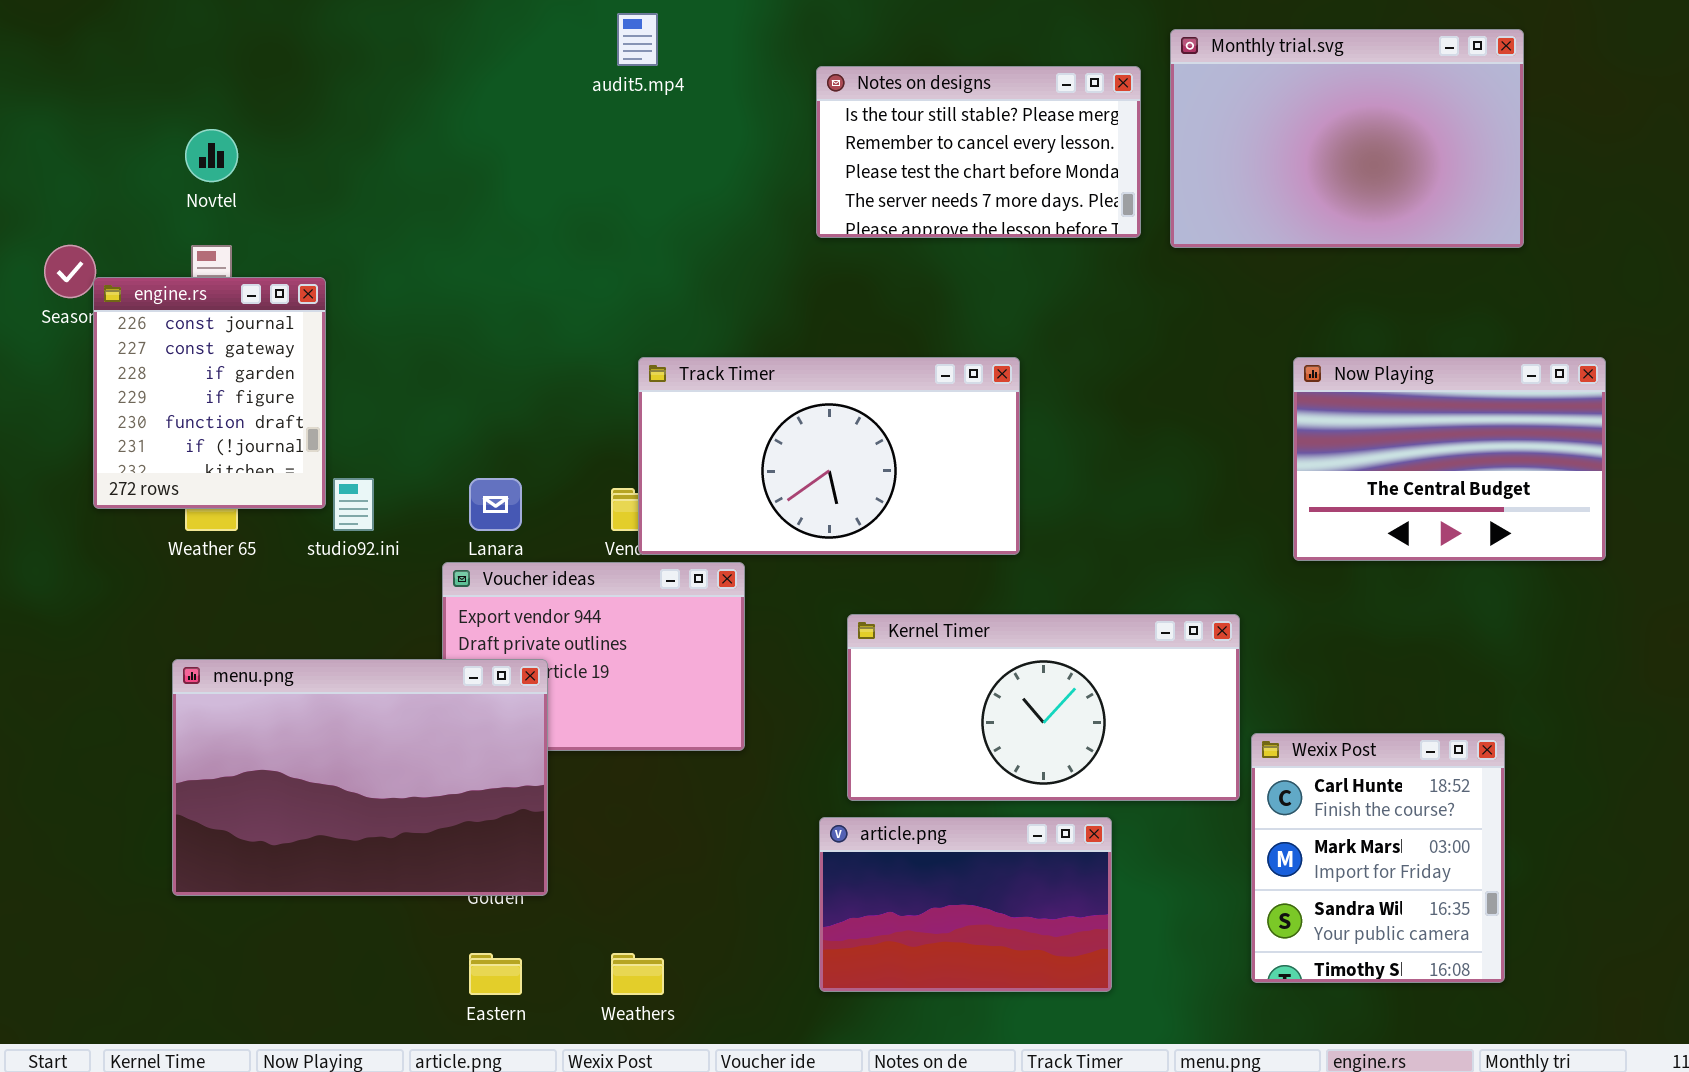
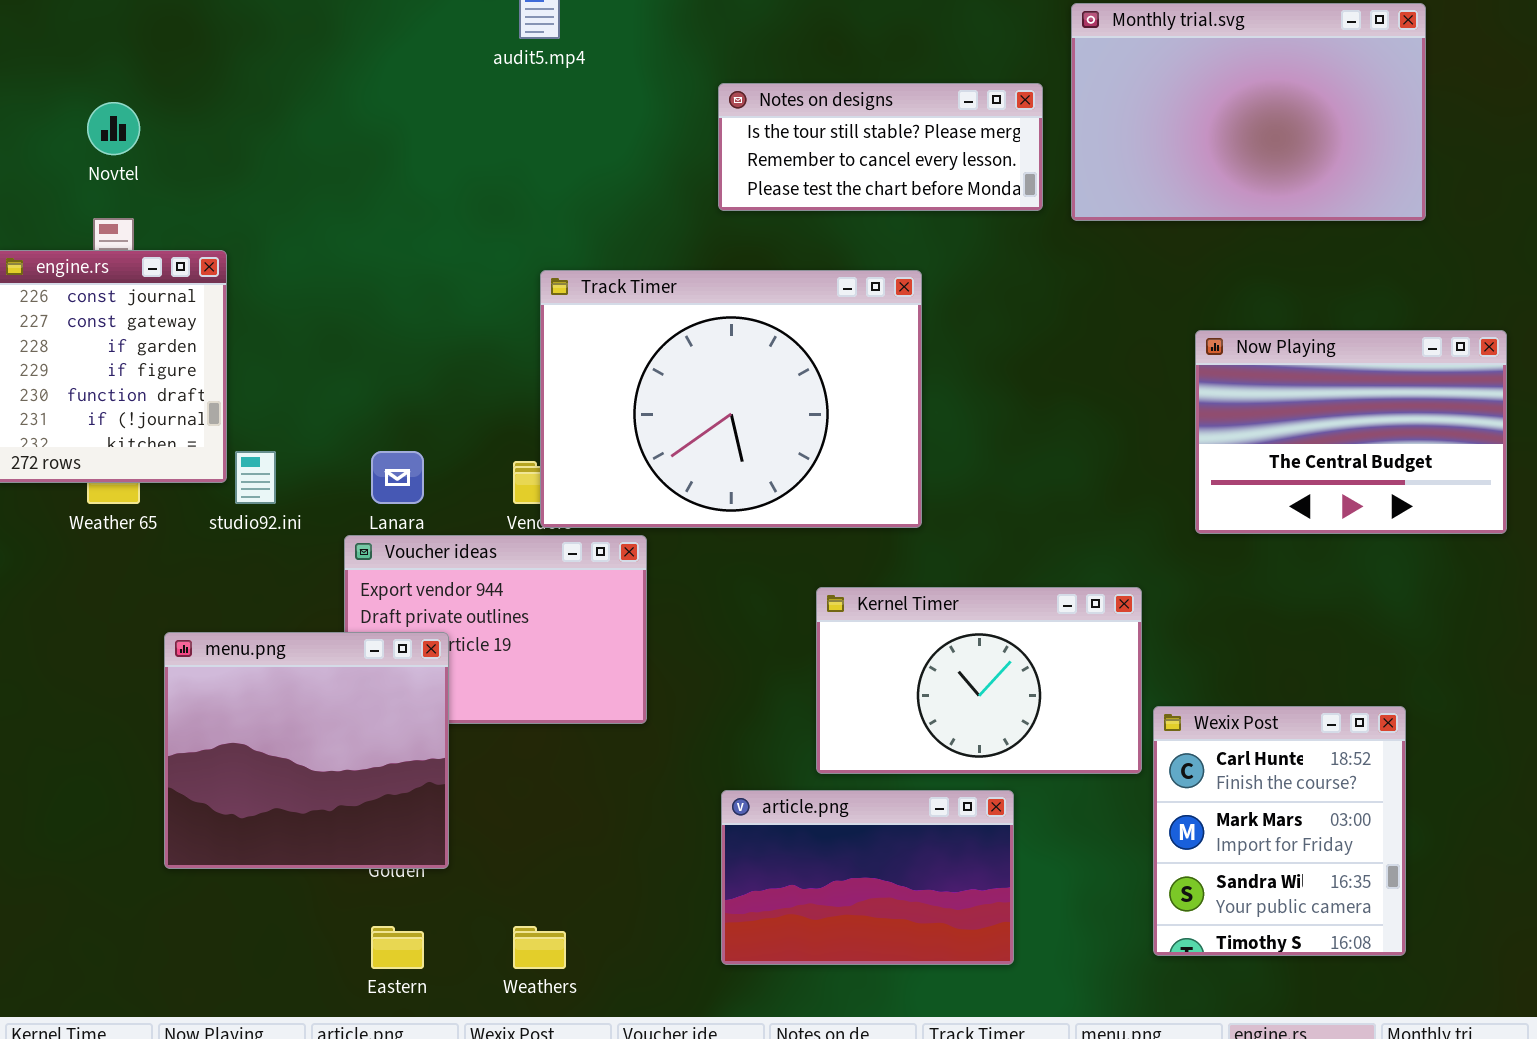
Notes on designs: [816,66,1141,238] -> [718,83,1043,211], resized
Track Timer: [638,357,1020,555] -> [540,270,922,528], resized
Kernel Timer: [847,614,1240,801] -> [816,587,1142,774], resized
menu.png: [172,659,548,896] -> [164,632,449,869], resized

